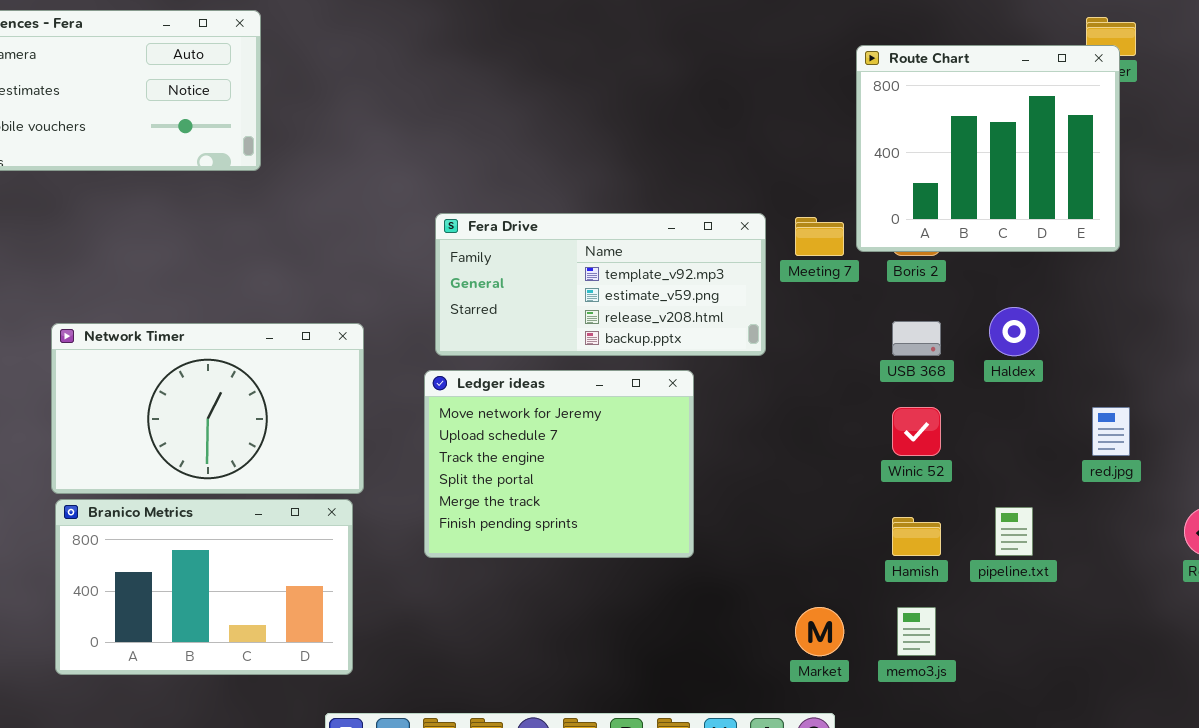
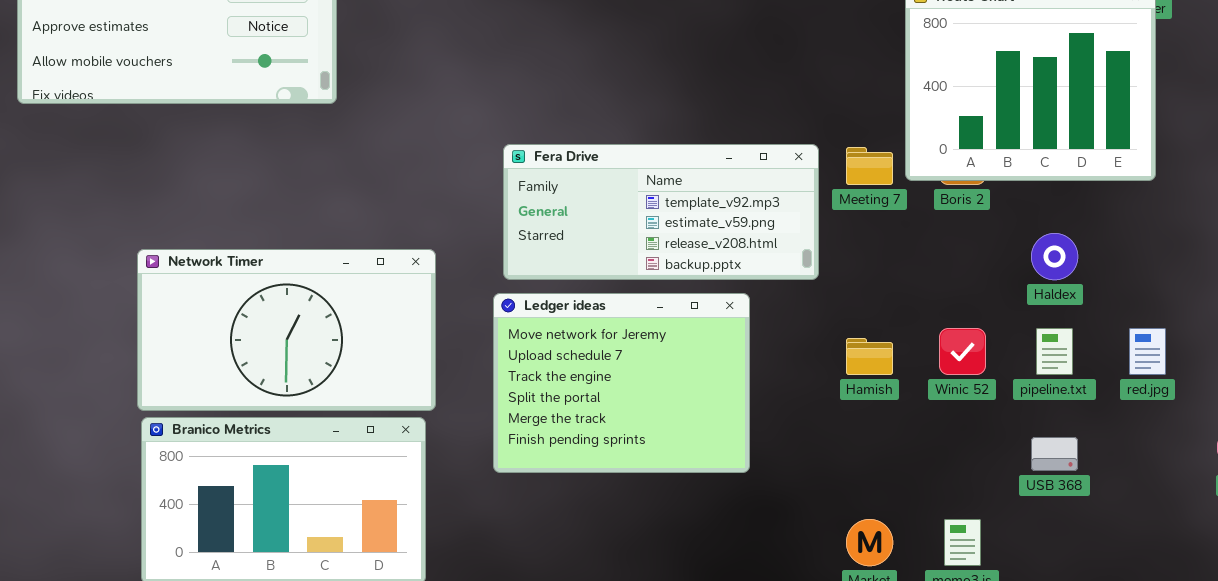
USB 368: [892,321,941,356] -> [1031,437,1078,471], moved
pipeline.txt: [995,507,1033,556] -> [1036,328,1073,375], moved
Hamish: [892,517,941,556] -> [846,338,893,375], moved

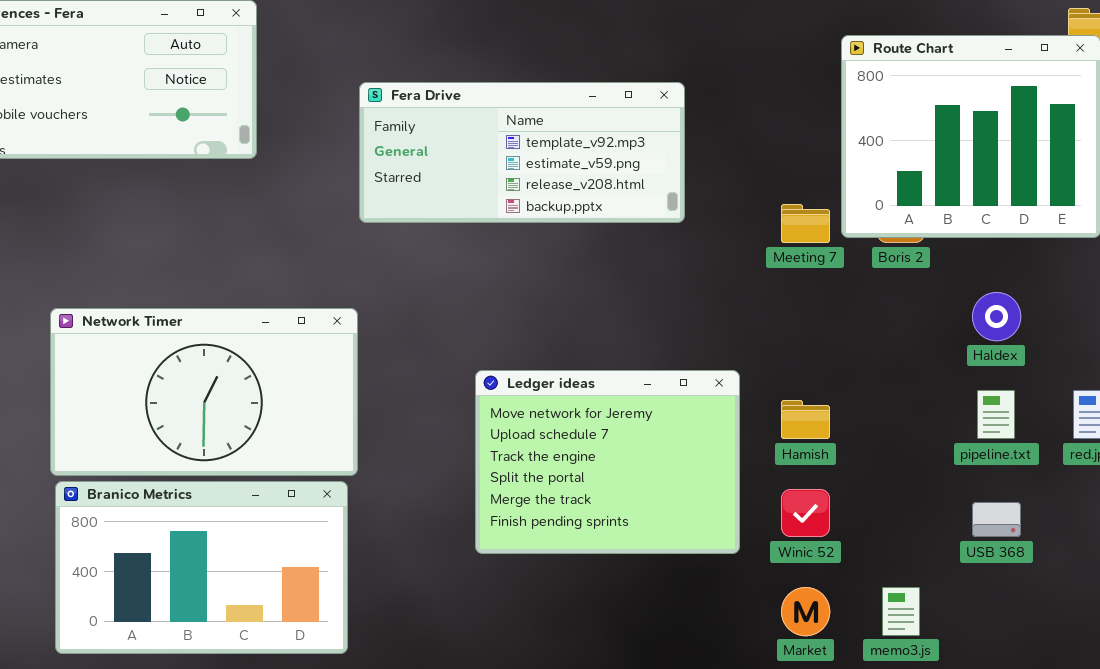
Fera Drive: [503,144,819,280] -> [359,82,685,223], moved
Ledger ideas: [493,293,750,473] -> [475,370,740,554], moved
Winic 52: [939,328,986,375] -> [781,489,830,537], moved

